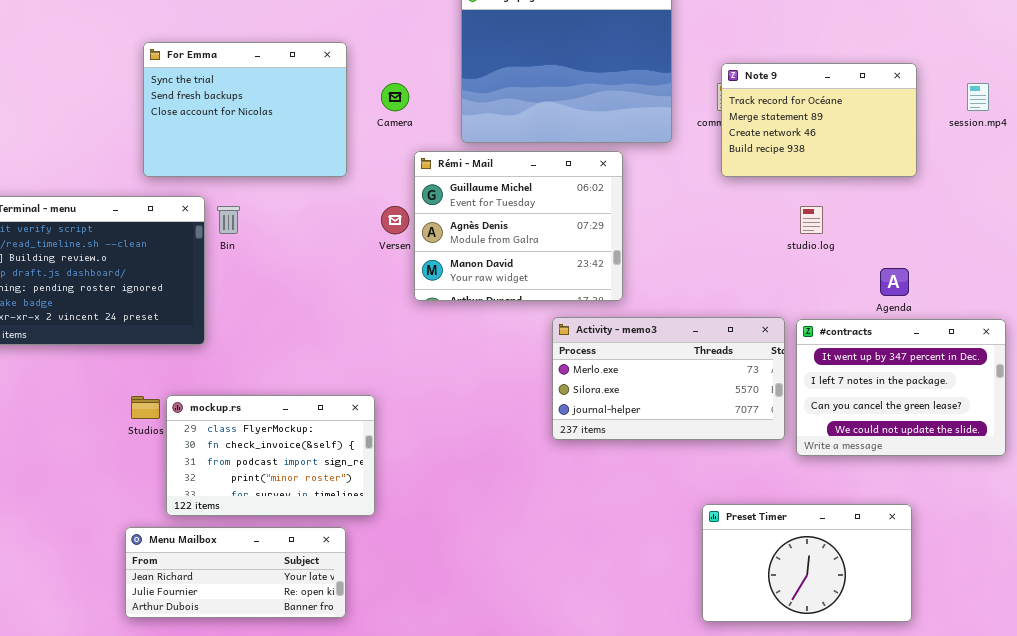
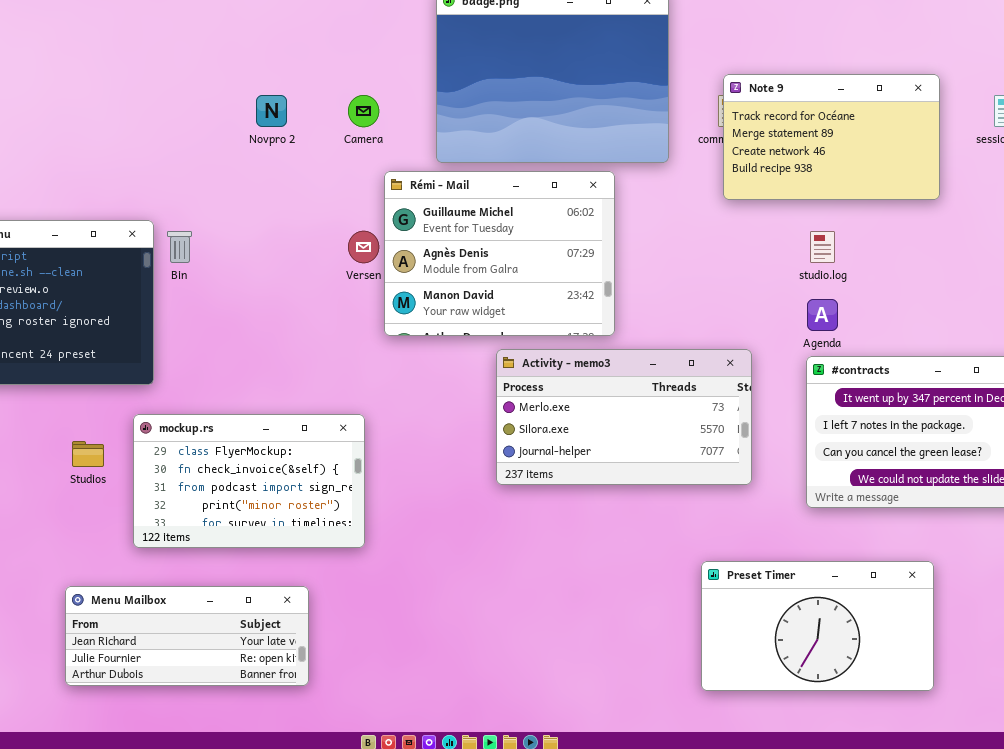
For Emma: [143,42,347,177] -> none, closed
Agenda: [880,268,909,296] -> [807,299,838,331], moved
Activity - memo3: [552,317,785,440] -> [496,349,752,485], moved
mockup.rs: [166,395,375,516] -> [133,414,365,548], moved

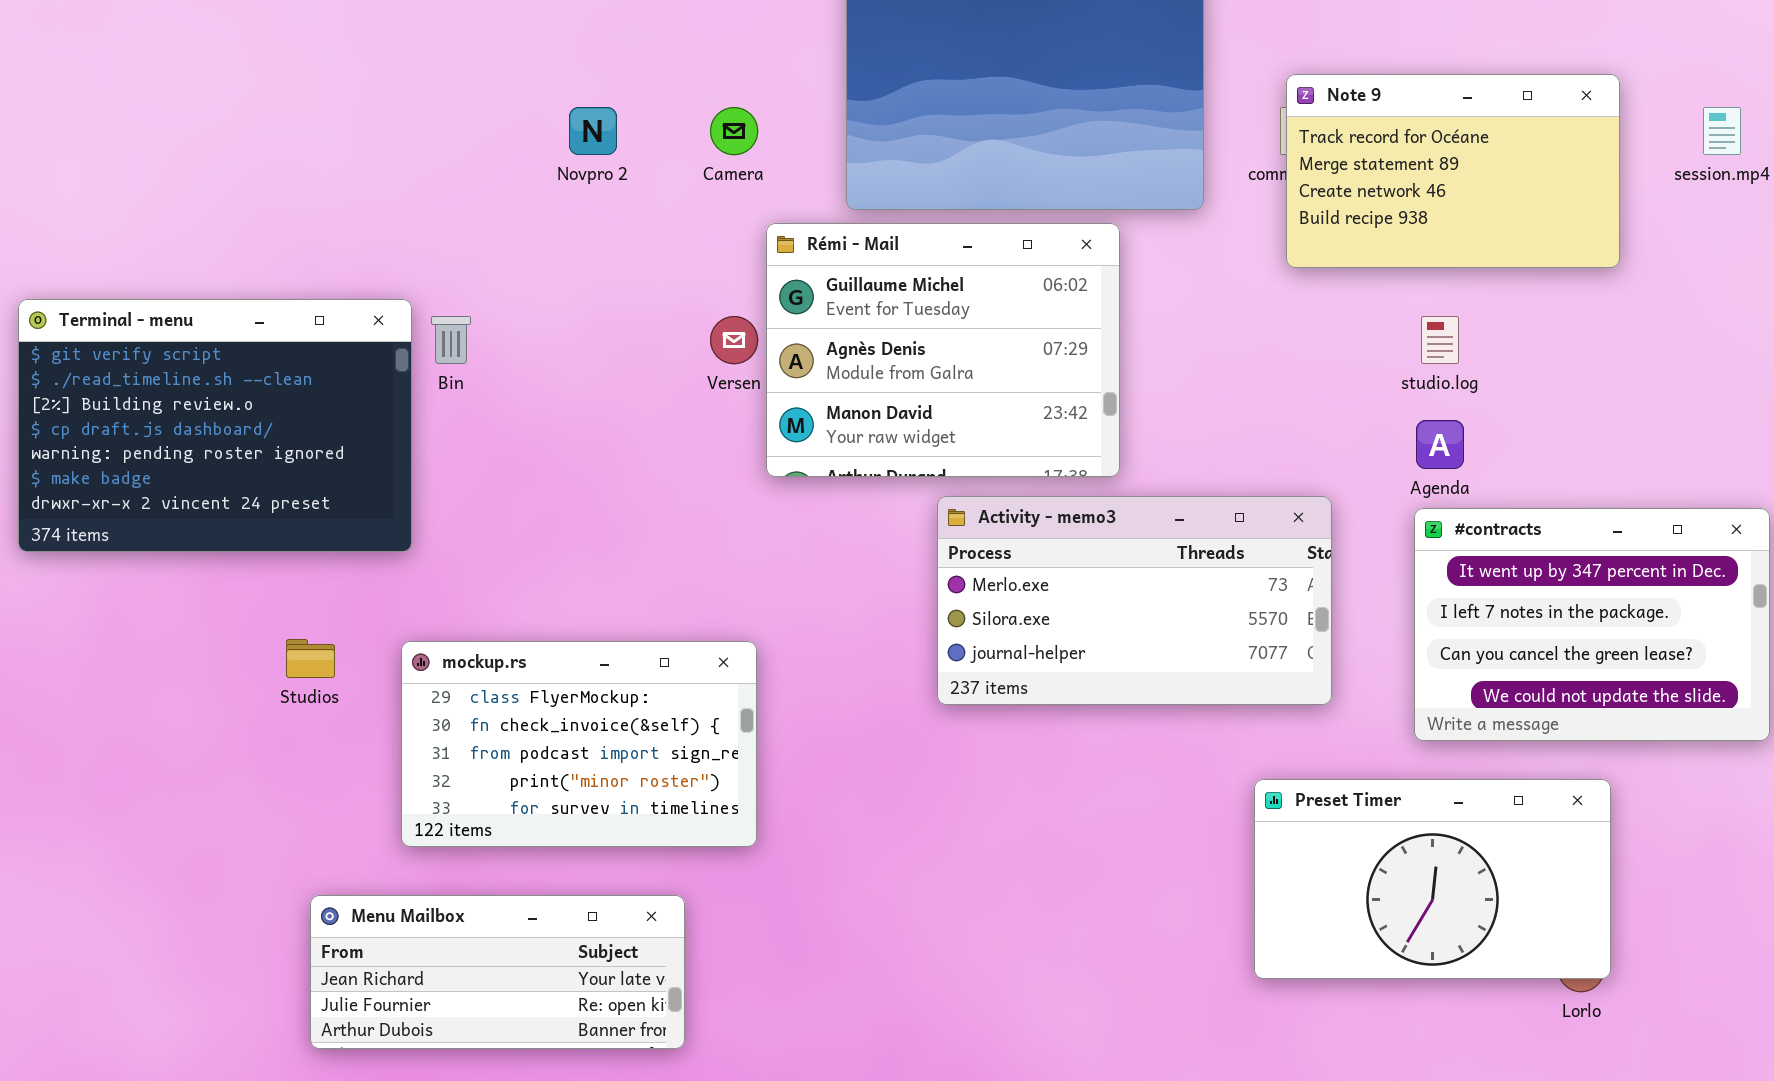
mockup.rs: [133,414,365,548] -> [401,641,757,847], moved
Preset Timer: [701,561,934,691] -> [1254,779,1611,979], moved
Menu Mailbox: [65,586,309,686] -> [310,895,685,1049], moved

